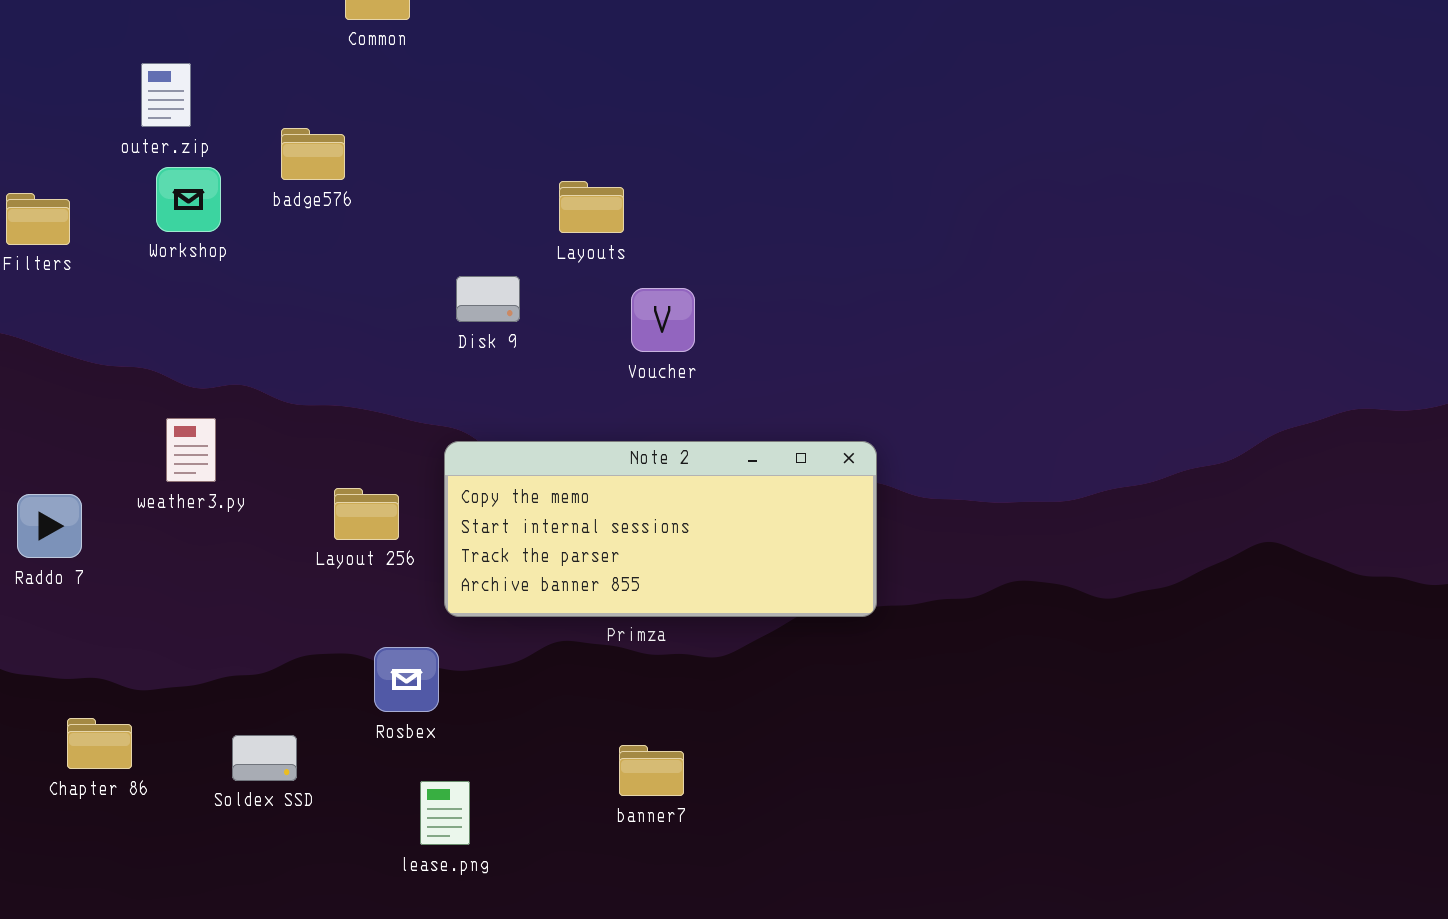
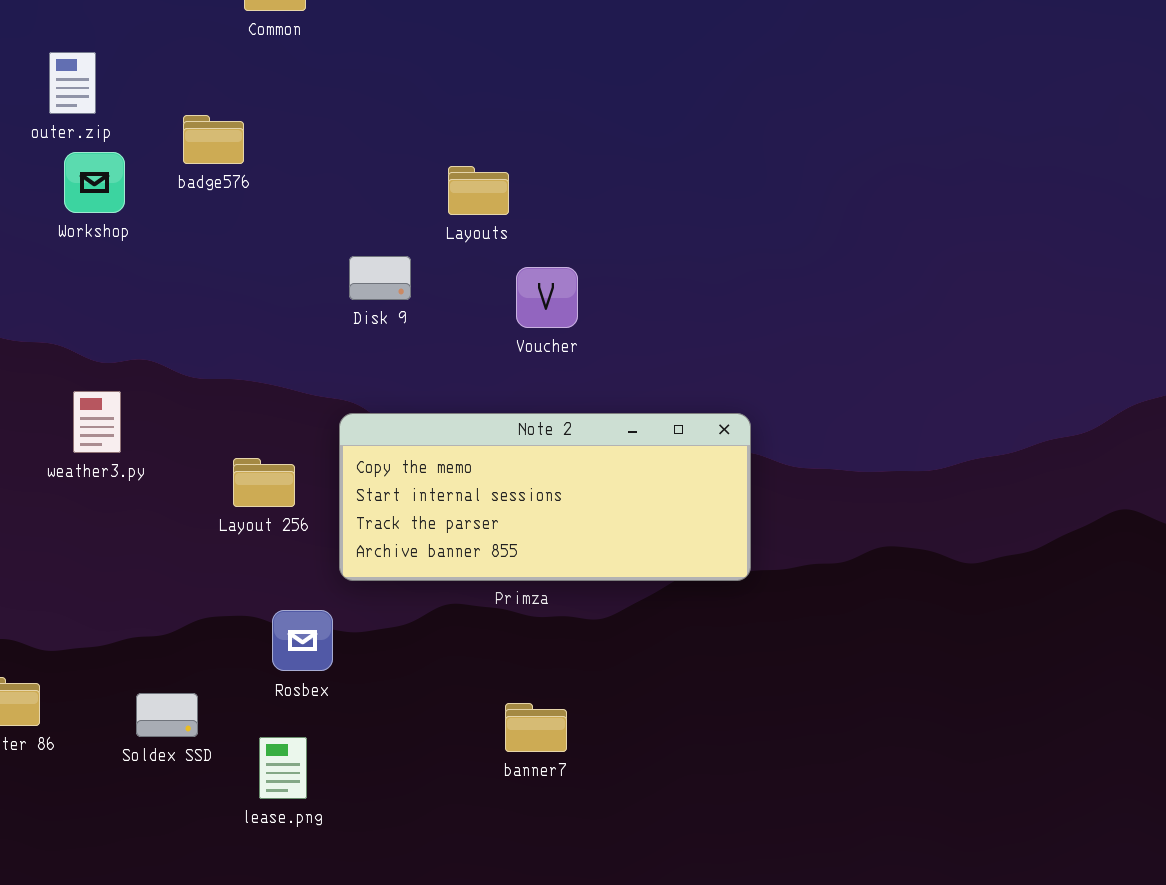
lease.png: [420,781,470,845] -> [259,737,307,799], moved

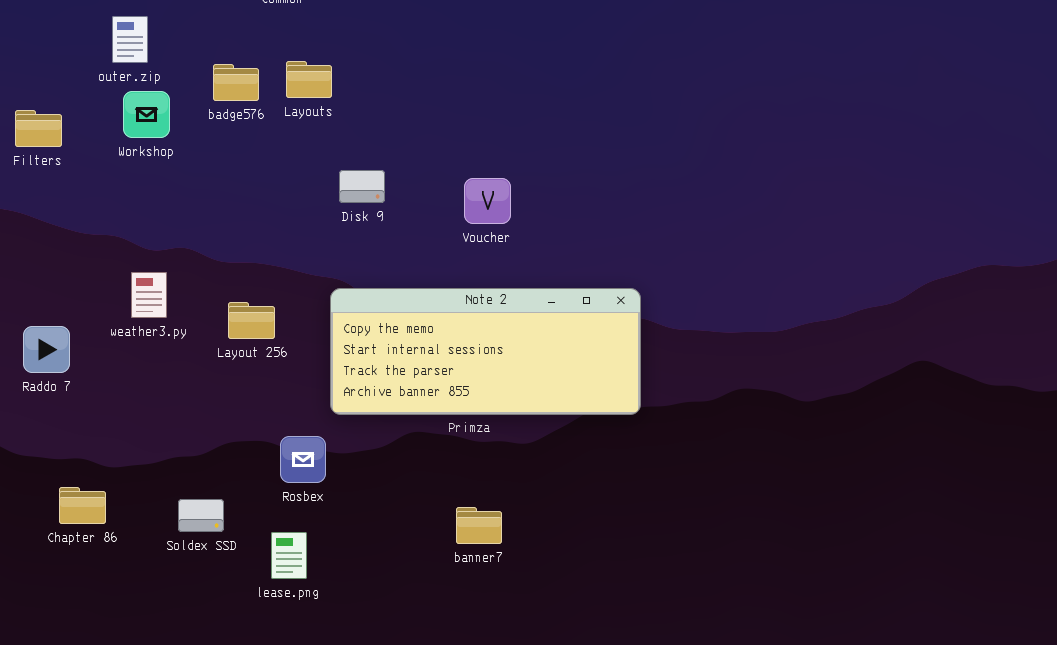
Layouts: [448,166,509,215] -> [286,61,332,98], moved
Layout 256: [233,458,295,507] -> [228,302,275,339], moved

